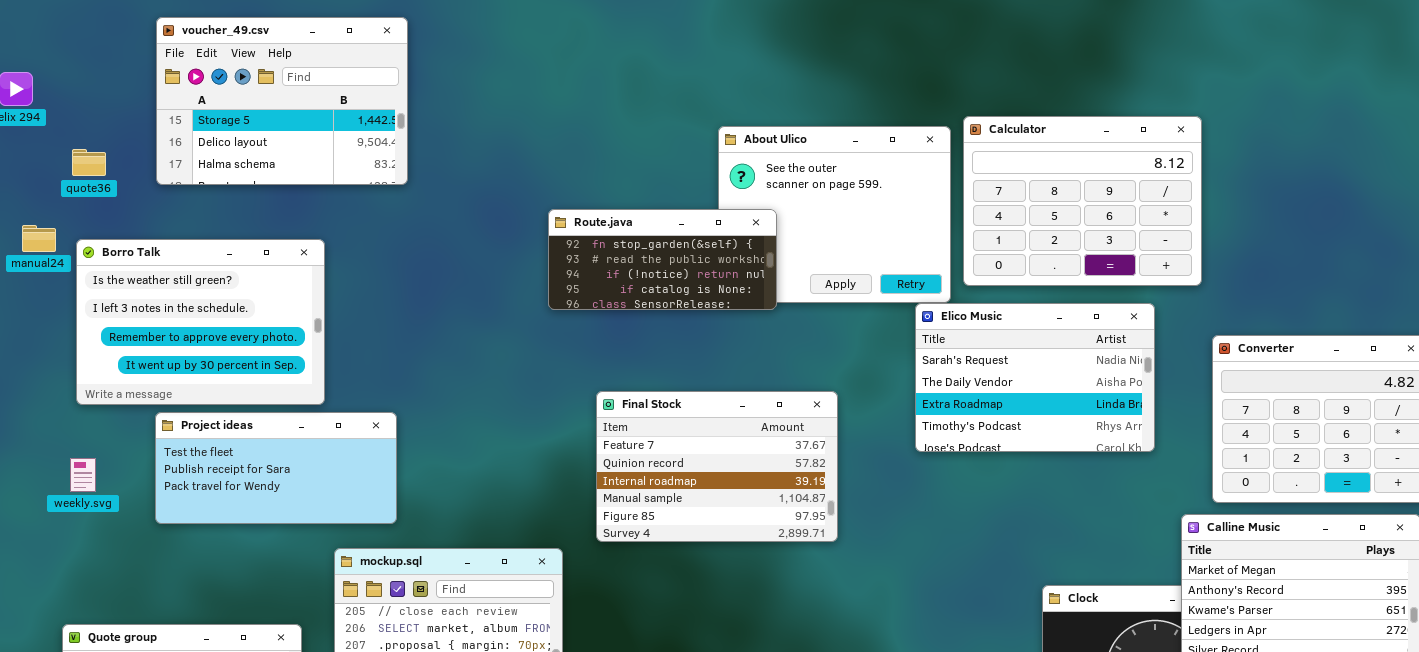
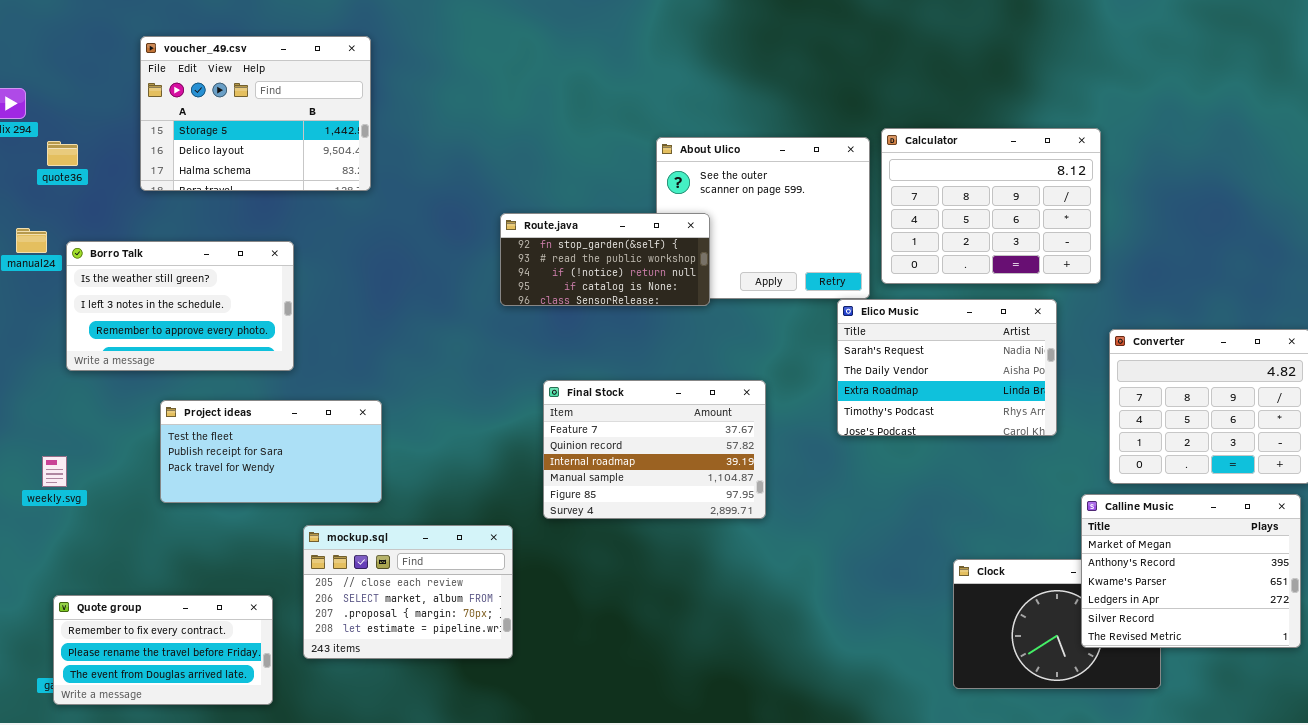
quote36: [72,149,106,176] -> [47,141,78,166], moved
Borro Talk: [76,239,325,405] -> [66,241,294,371], resized
Project ideas: [155,412,397,524] -> [160,400,382,503], moved
weekly.svg: [70,458,96,492] -> [42,456,67,487], moved

